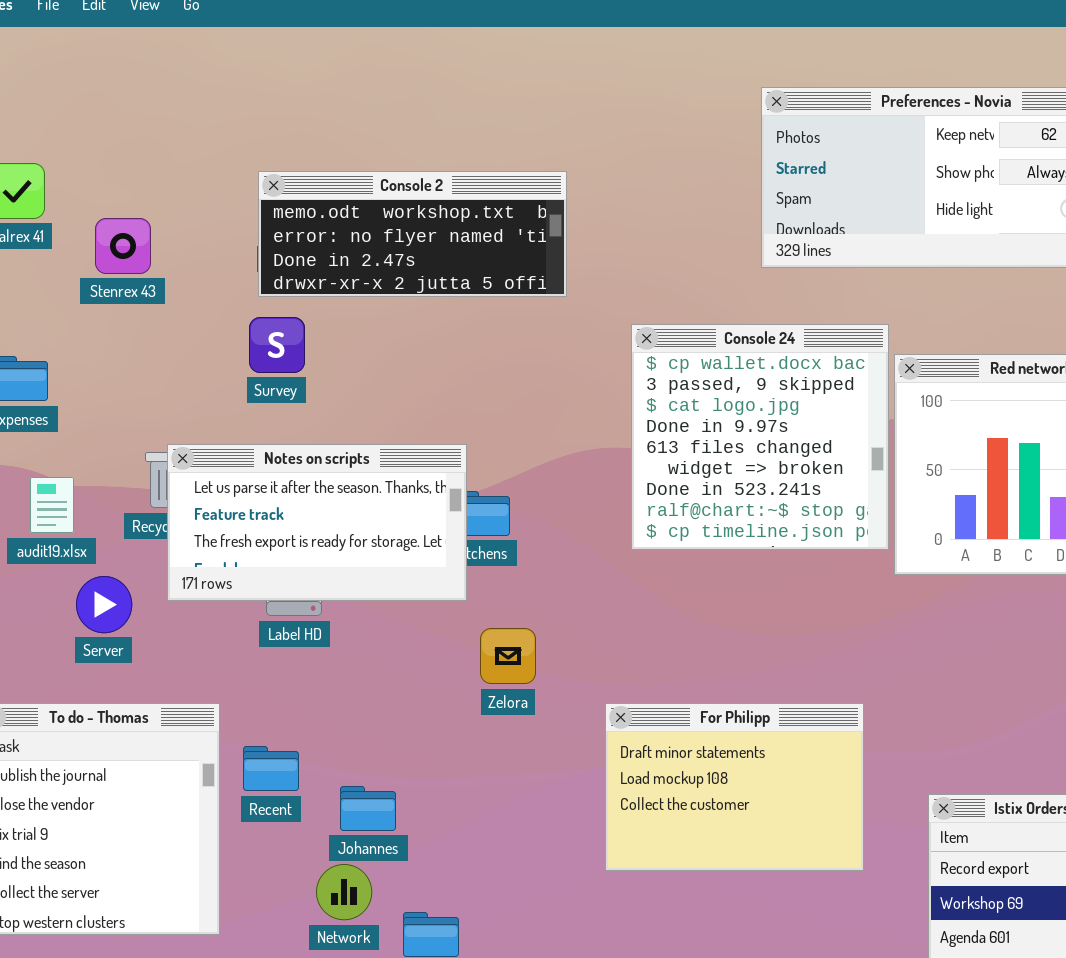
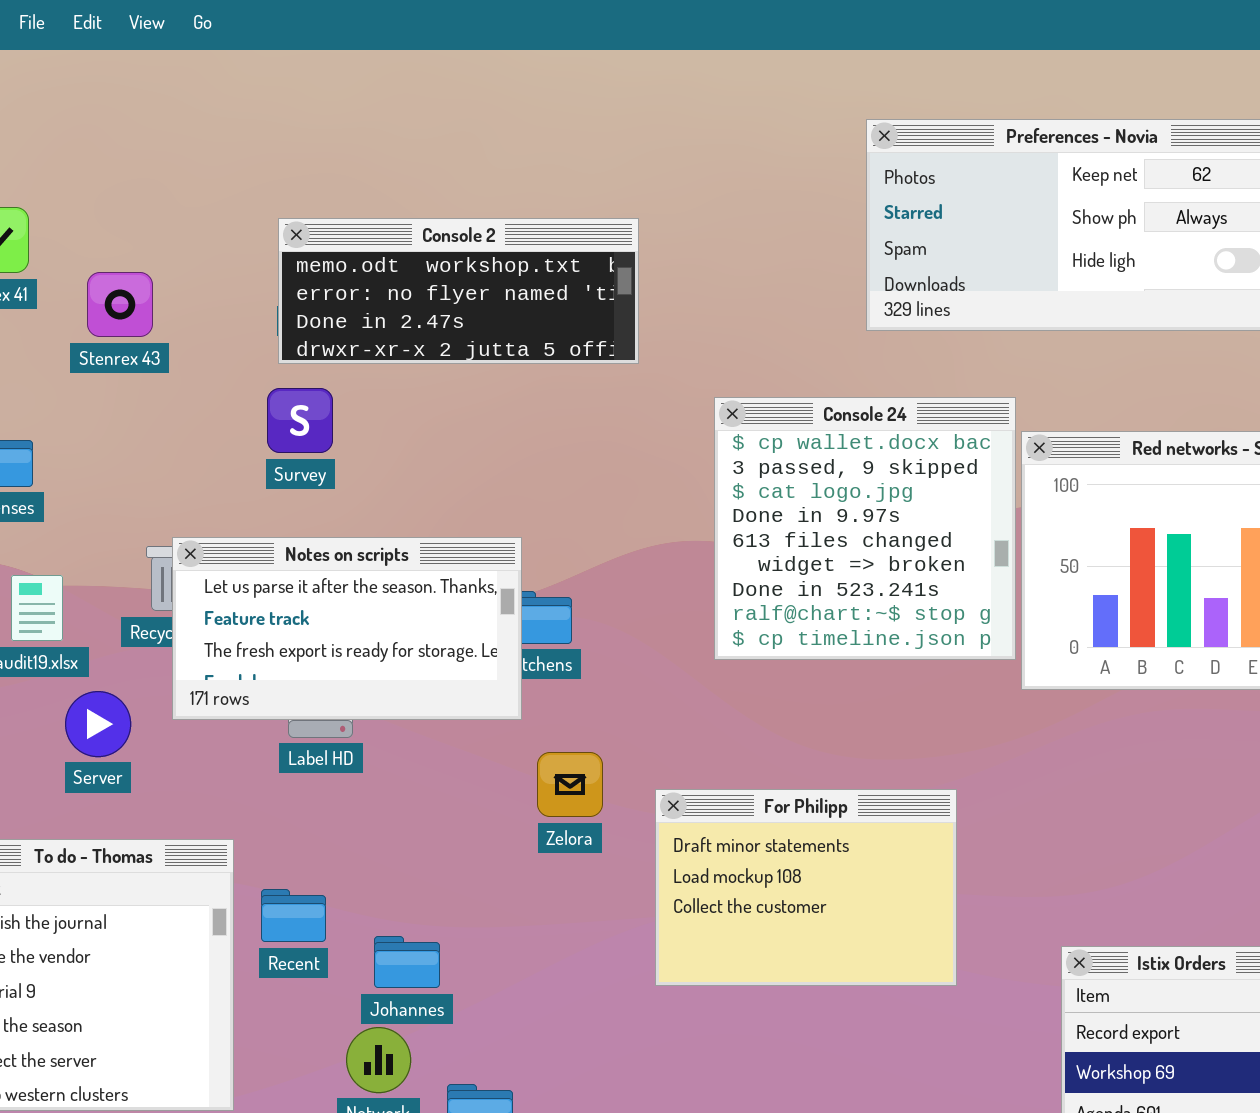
For Philipp: [605,703,864,871] -> [655,789,957,986], moved

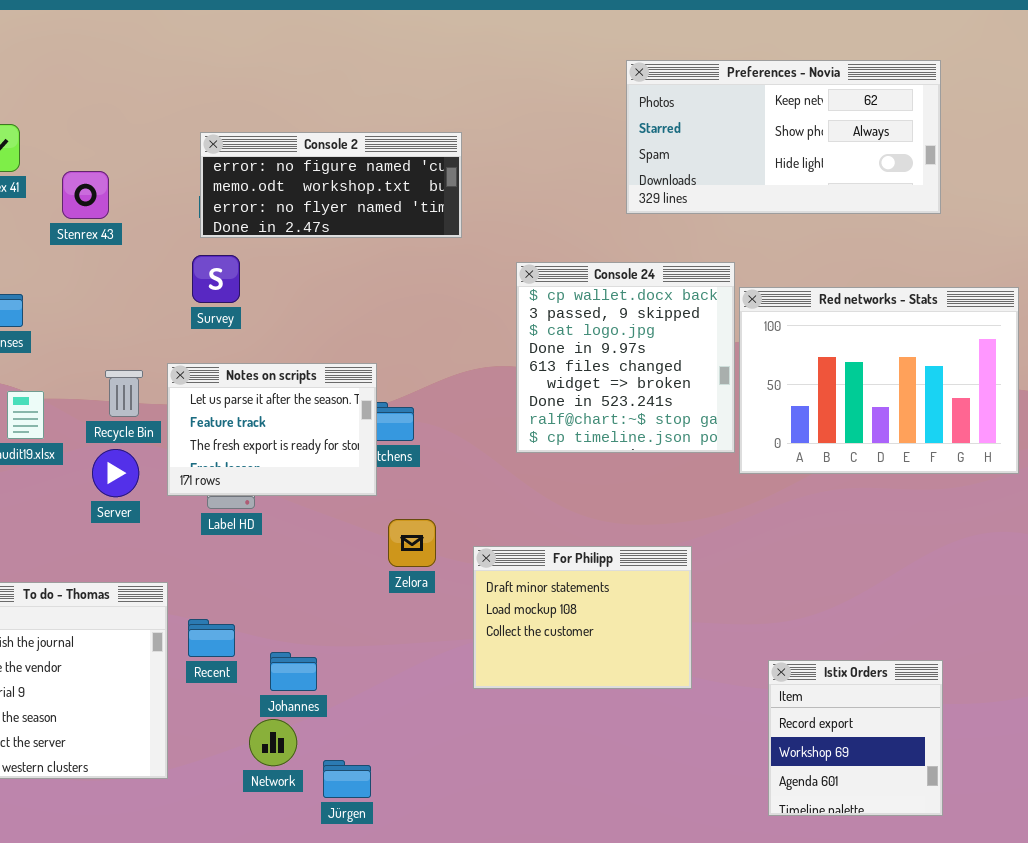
Console 2: [278,218,639,364] -> [200,132,462,238], scrolled up 1 row
Notes on scripts: [172,537,522,720] -> [167,363,377,496], resized
Server: [65,691,131,757] -> [92,449,139,497], moved

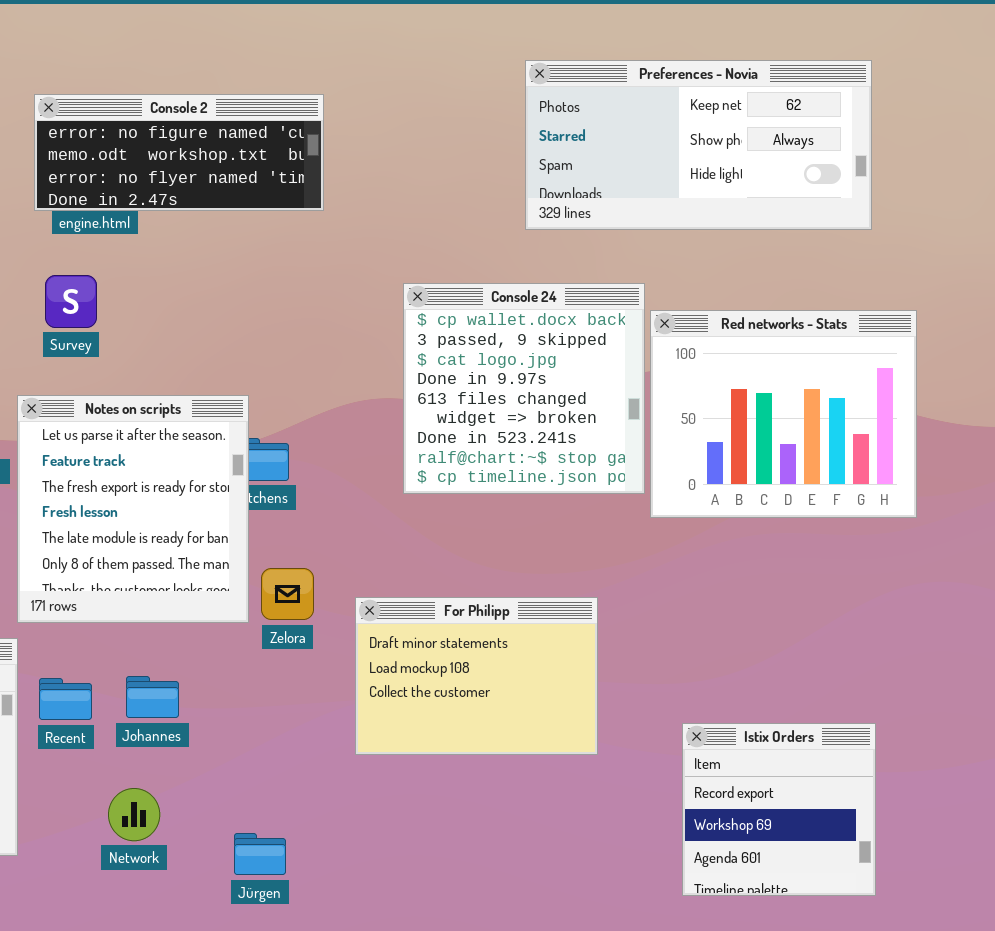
Console 2: [200,132,462,238] -> [34,94,324,211], moved
Red networks - Stats: [739,287,1019,474] -> [650,310,917,518], resized
Notes on scripts: [167,363,377,496] -> [17,395,249,623], resized
Johannes: [270,652,317,691] -> [126,676,179,718], moved
Jürgen: [323,760,371,798] -> [234,833,286,875], moved

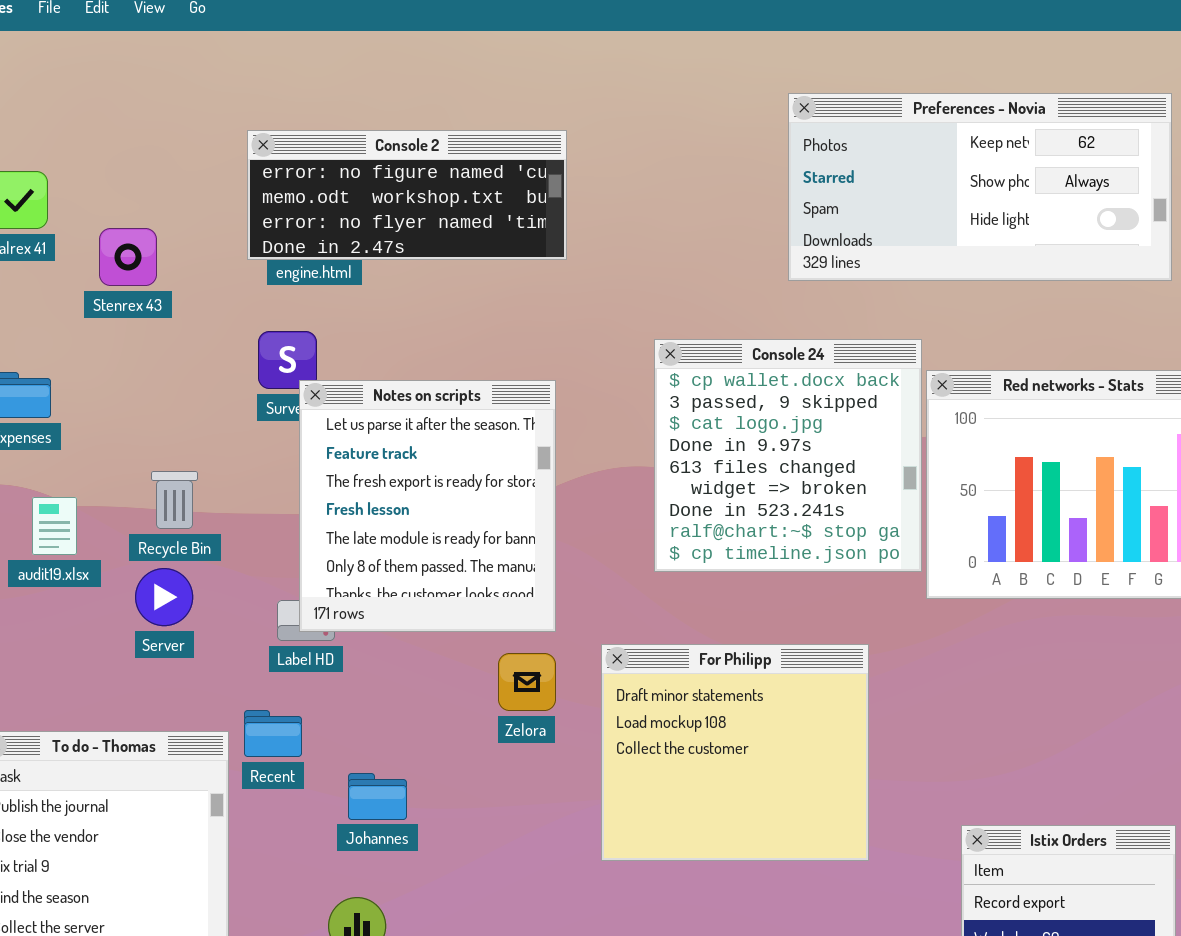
Notes on scripts: [17,395,249,623] -> [299,380,556,632], moved
For Philipp: [355,597,598,755] -> [601,644,869,861], resized
Recent: [39,678,92,720] -> [244,710,302,757], moved

